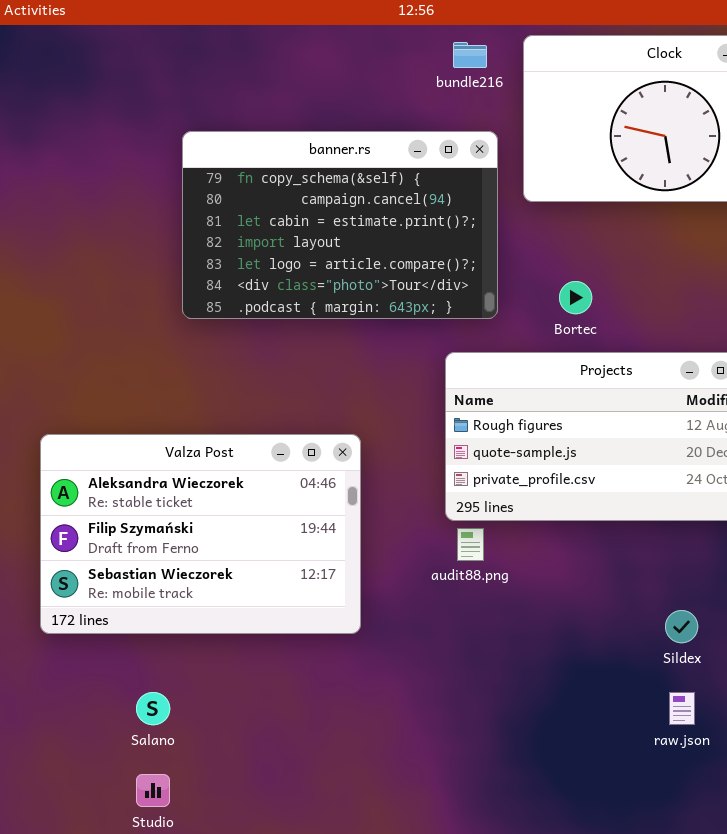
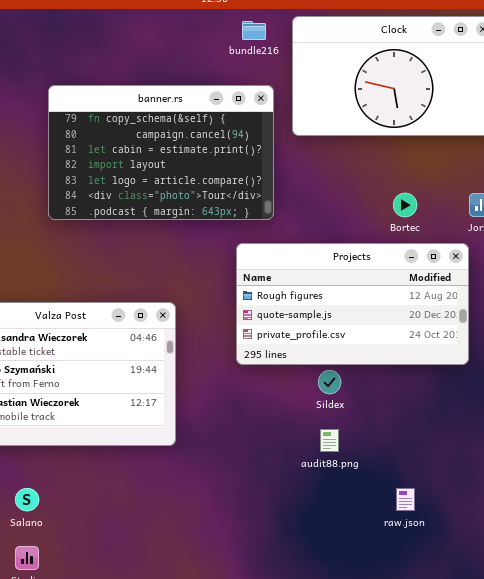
Bortec: [559,281,592,314] -> [393,193,417,217], moved
audit88.png: [457,528,484,561] -> [320,429,339,452], moved
Sildex: [665,610,698,643] -> [318,370,341,394], moved

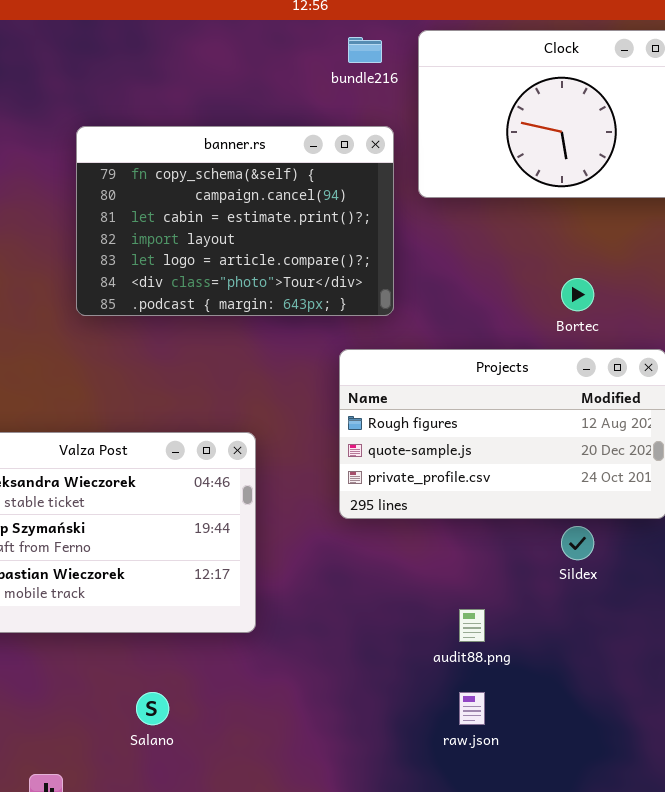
Sildex: [318,370,341,394] -> [561,526,594,560], moved
Salano: [15,488,39,511] -> [136,692,169,725], moved
raw.json: [396,488,415,511] -> [459,692,485,725], moved

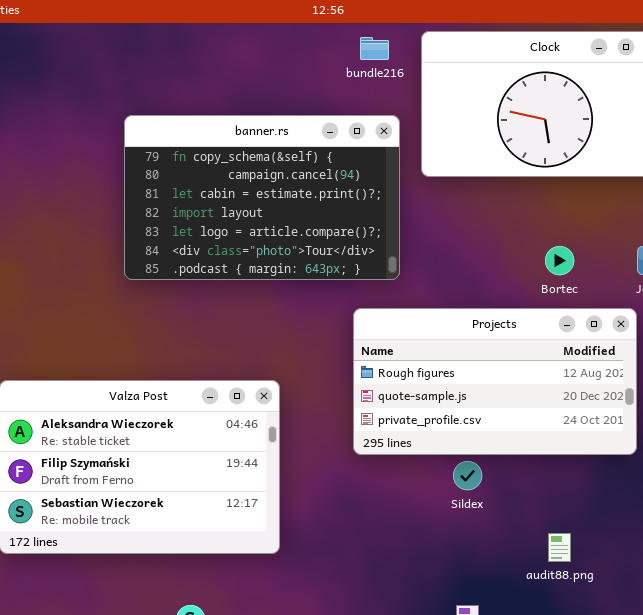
Sildex: [561,526,594,560] -> [453,461,482,490], moved
audit88.png: [459,609,485,642] -> [548,533,571,562], moved

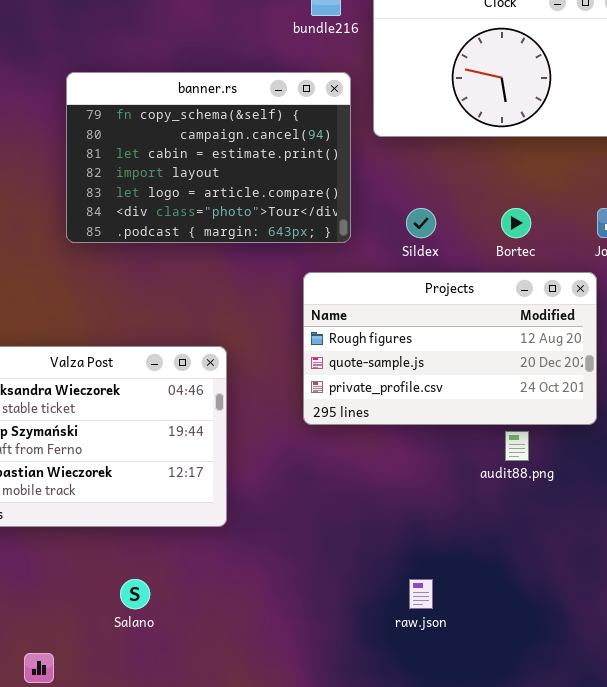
Sildex: [453,461,482,490] -> [406,208,436,238], moved
audit88.png: [548,533,571,562] -> [505,431,529,461], moved

